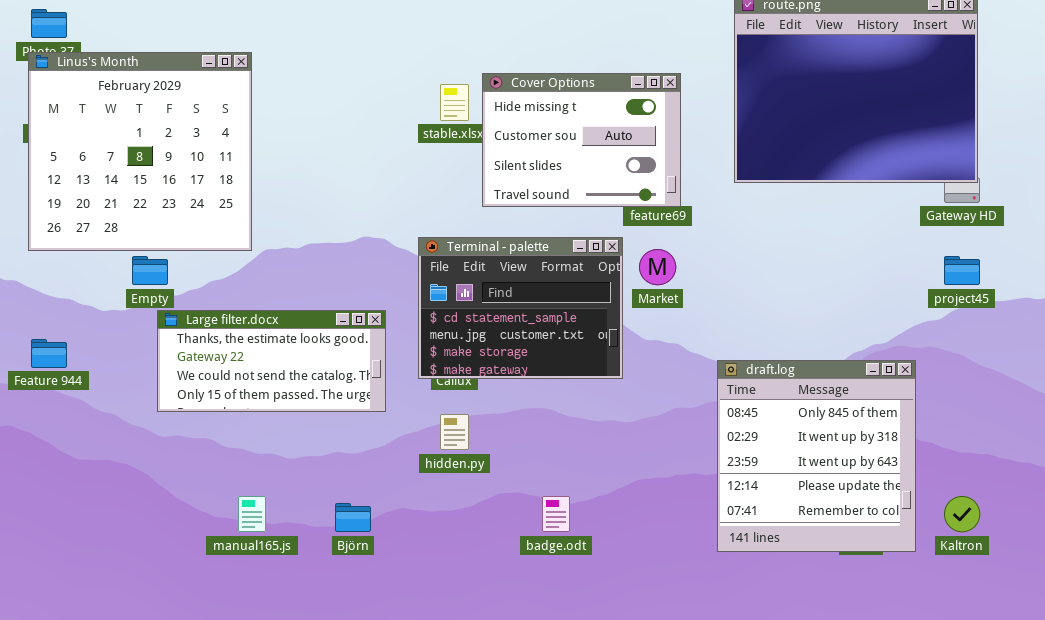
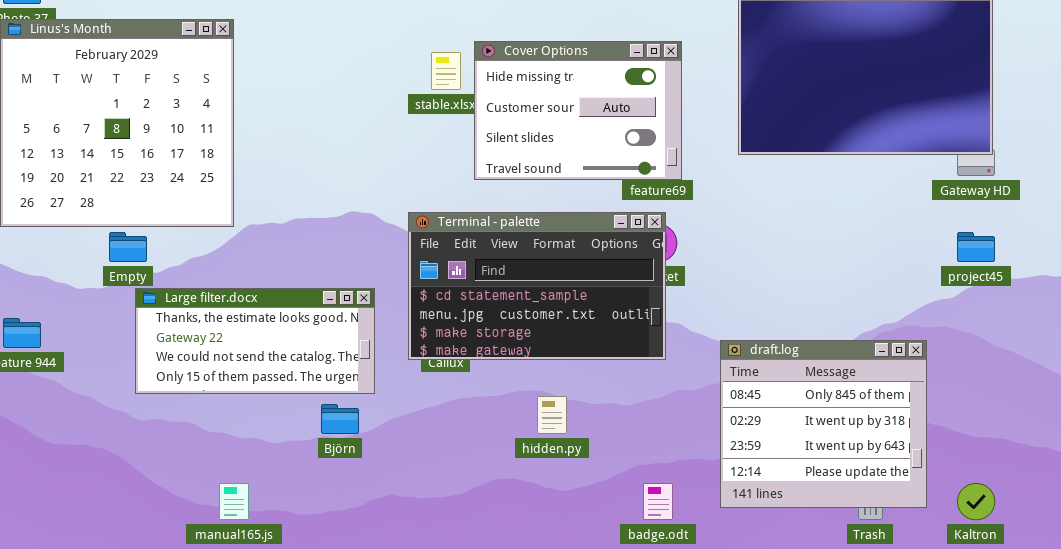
Terminal - palette: [418,237,623,379] -> [408,212,666,360], resized
draft.log: [717,360,916,552] -> [720,340,927,508], resized
hidden.py: [440,414,469,450] -> [537,396,567,434], moved
badge.odt: [542,496,570,532] -> [643,483,673,520], moved
Björn: [335,503,371,532] -> [321,404,359,434], moved

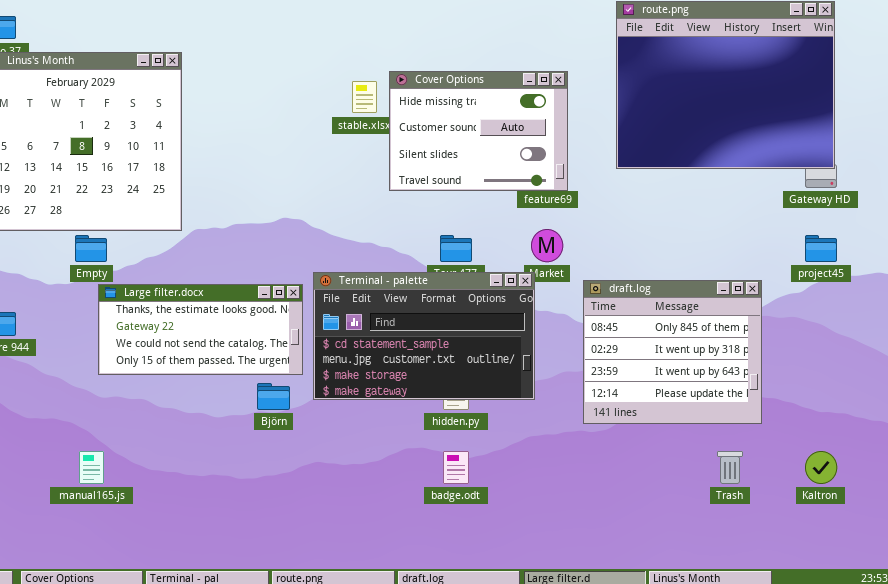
Terminal - palette: [408,212,666,360] -> [313,272,535,400], moved
draft.log: [720,340,927,508] -> [583,280,762,424], moved
manual165.js: [219,483,249,520] -> [79,451,104,484], moved
badge.odt: [643,483,673,520] -> [443,451,469,484], moved

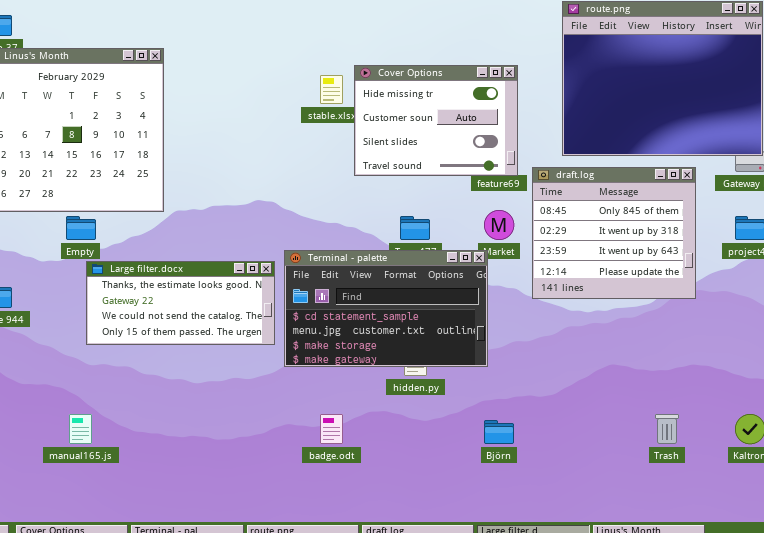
draft.log: [583,280,762,424] -> [532,167,696,299], moved
Björn: [257,383,290,410] -> [484,420,514,444], moved
badge.odt: [443,451,469,484] -> [320,414,343,444], moved

